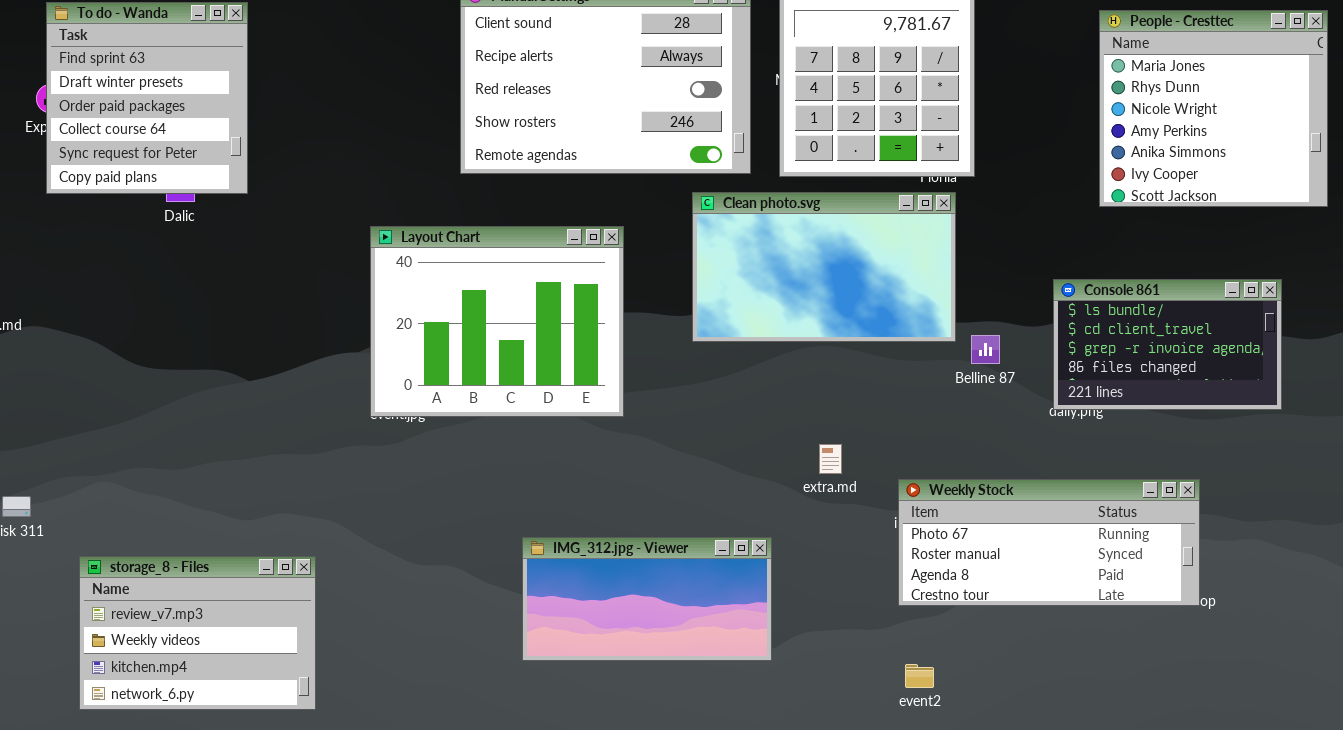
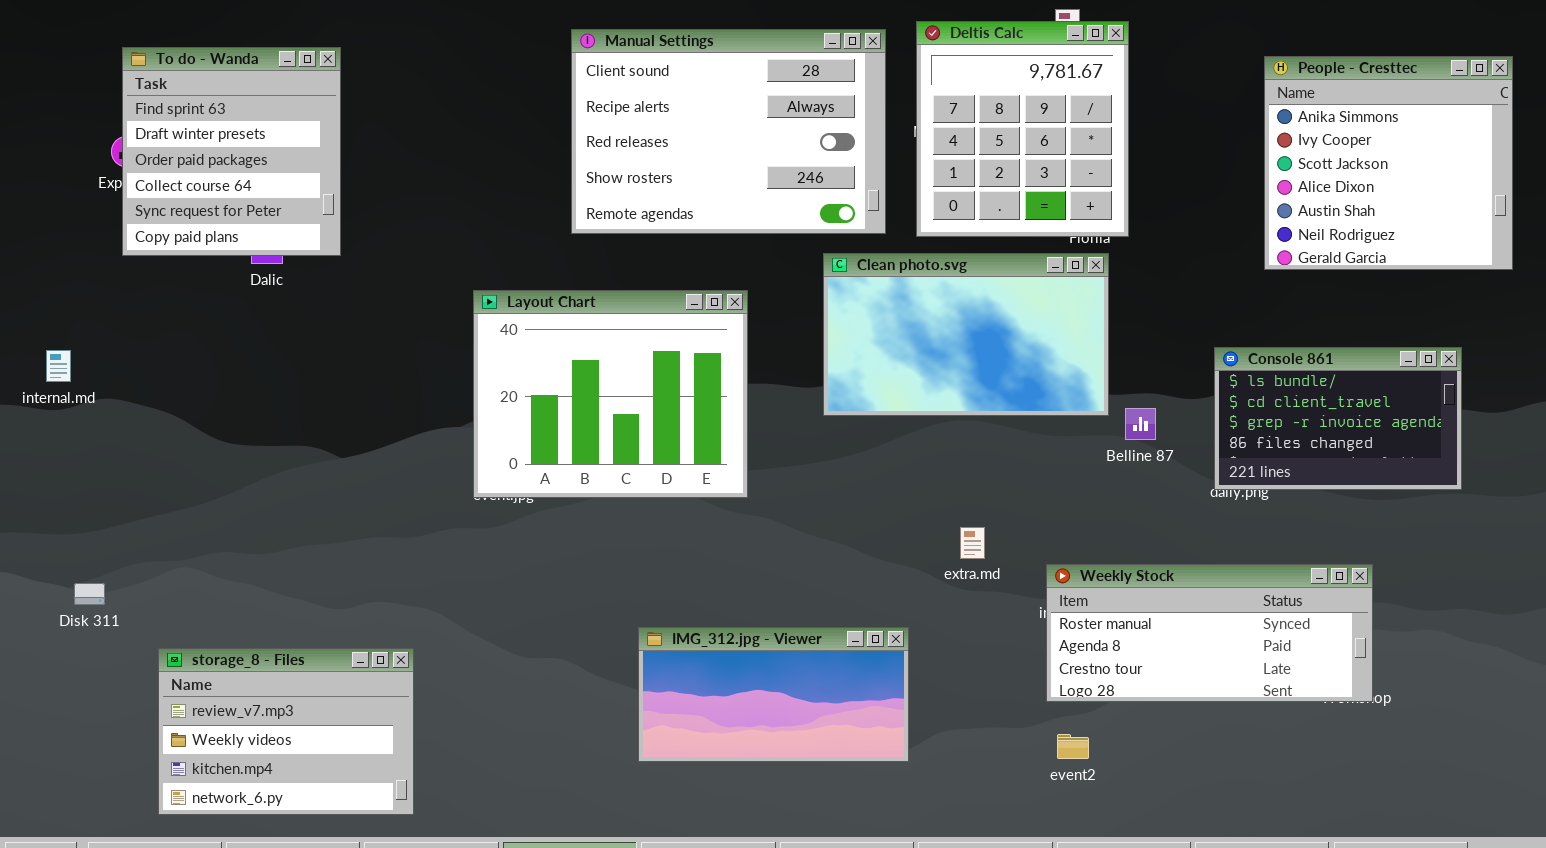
People - Cresttec: [1099,10,1328,207] -> [1264,56,1513,270], scrolled down 4 rows
Weekly Stock: [898,479,1200,606] -> [1046,564,1373,702], scrolled down 1 row
event2: [905,664,934,688] -> [1057,734,1089,759], moved

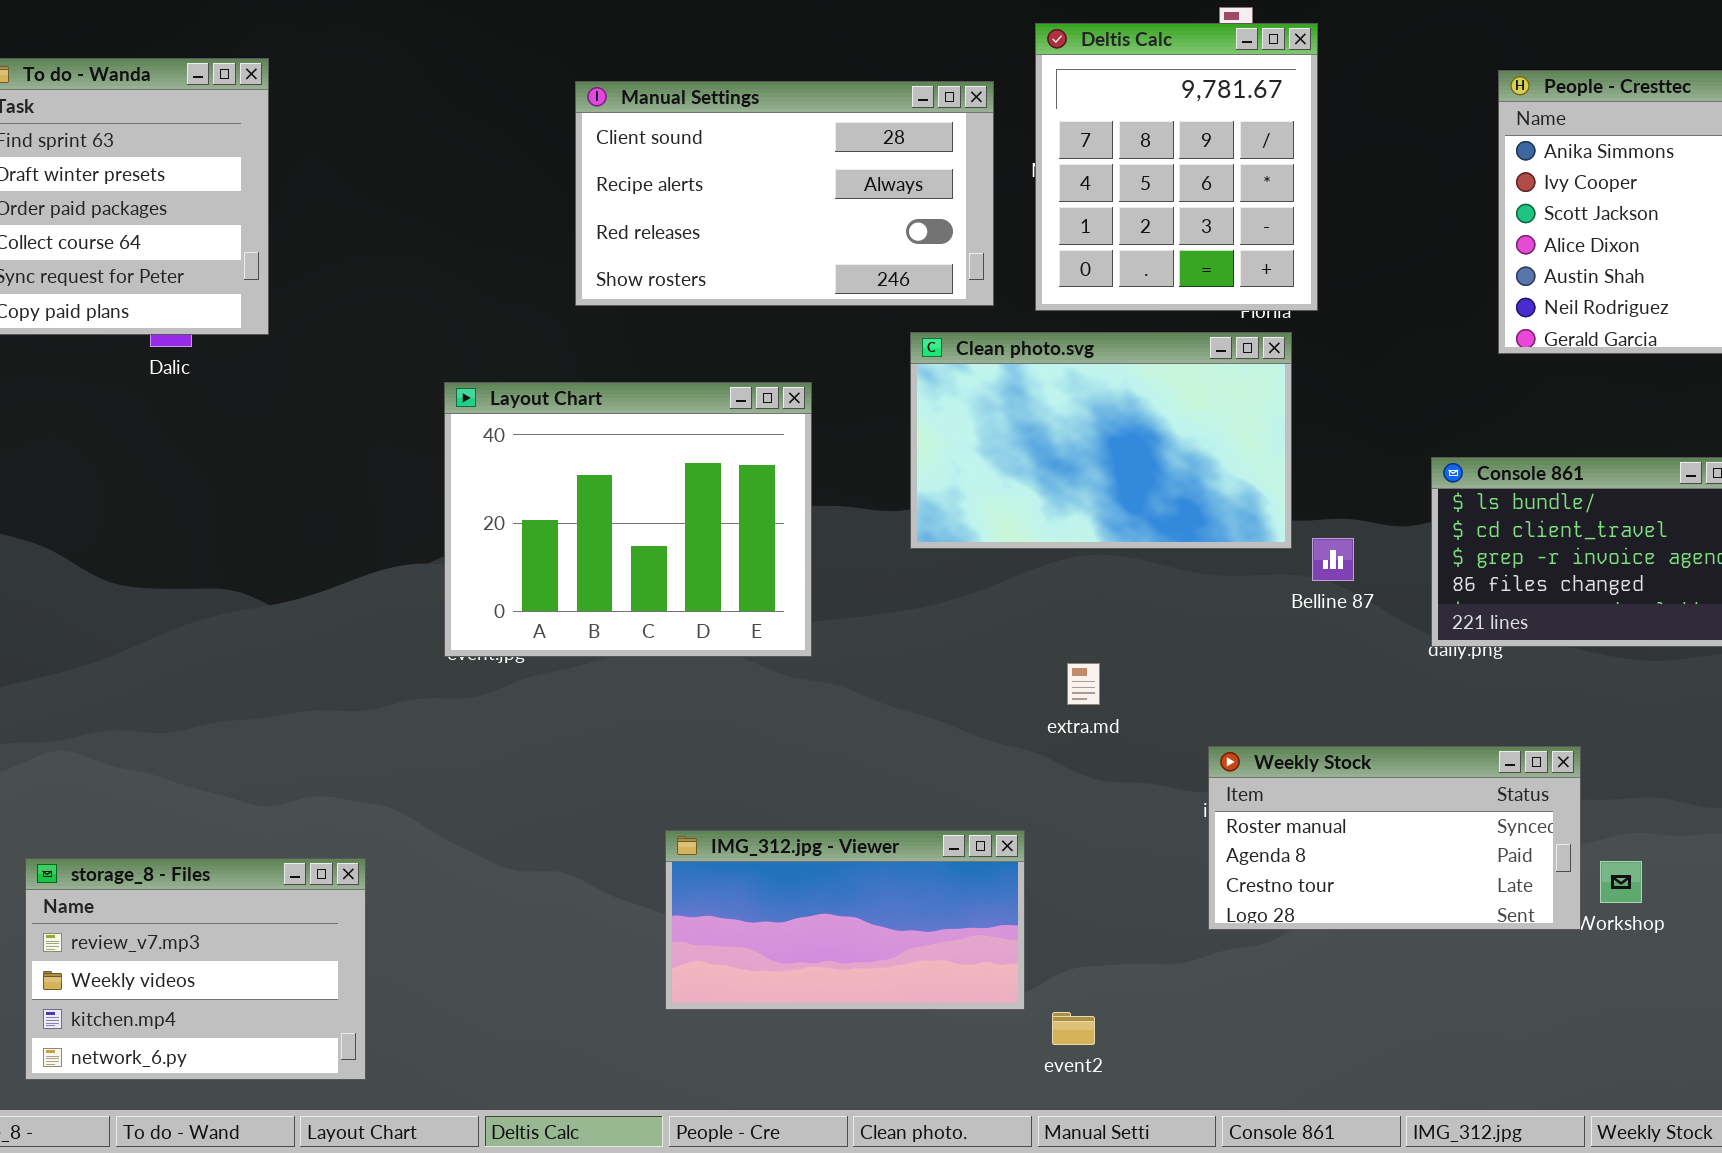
Manual Settings: [571,29,886,234] -> [575,81,994,306], resized
extra.md: [960,527,985,559] -> [1067,663,1100,705], moved
Weekly Stock: [1046,564,1373,702] -> [1208,746,1581,930], resized
event2: [1057,734,1089,759] -> [1052,1012,1095,1045], moved

